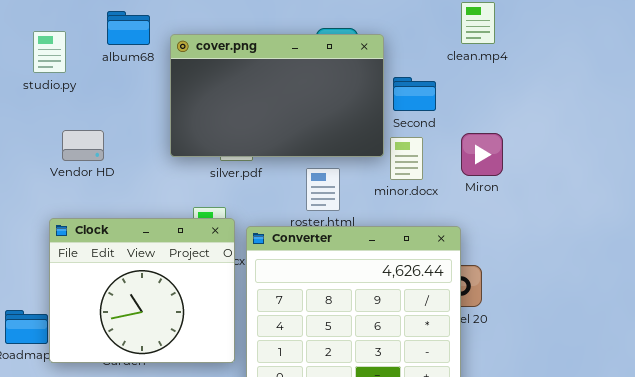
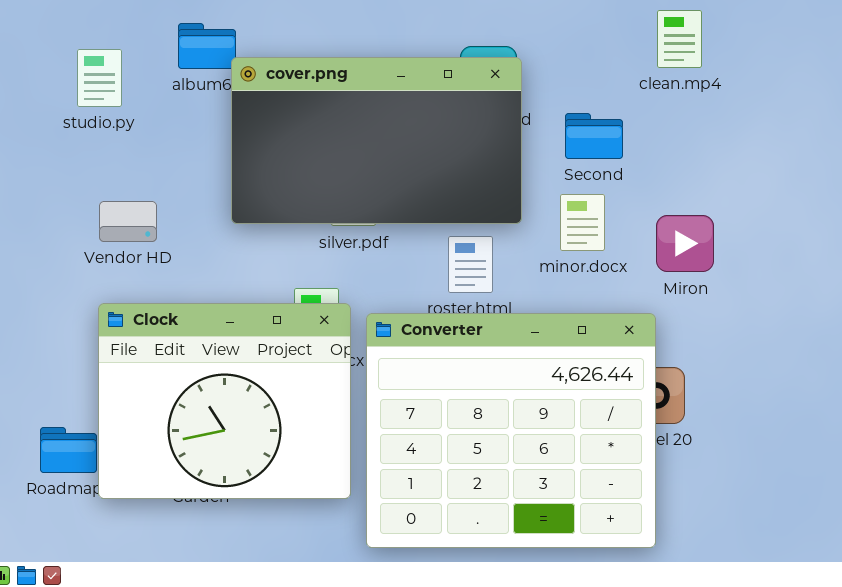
cover.png: [170,34,384,157] -> [231,57,522,224], moved
Vendor HD: [62,130,104,161] -> [99,201,157,242], moved
Miron: [461,133,503,176] -> [656,215,714,272], moved

